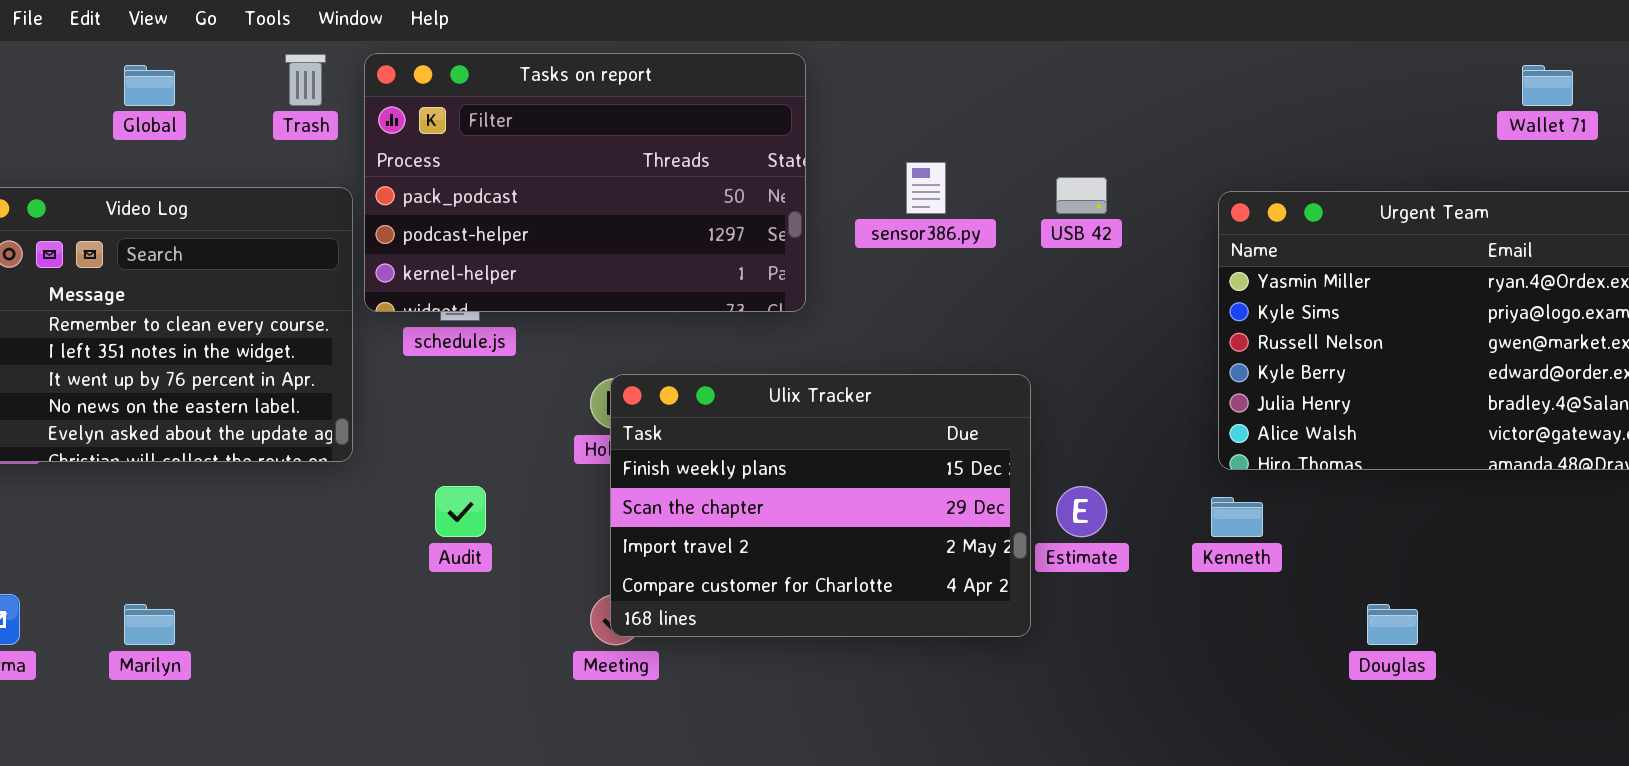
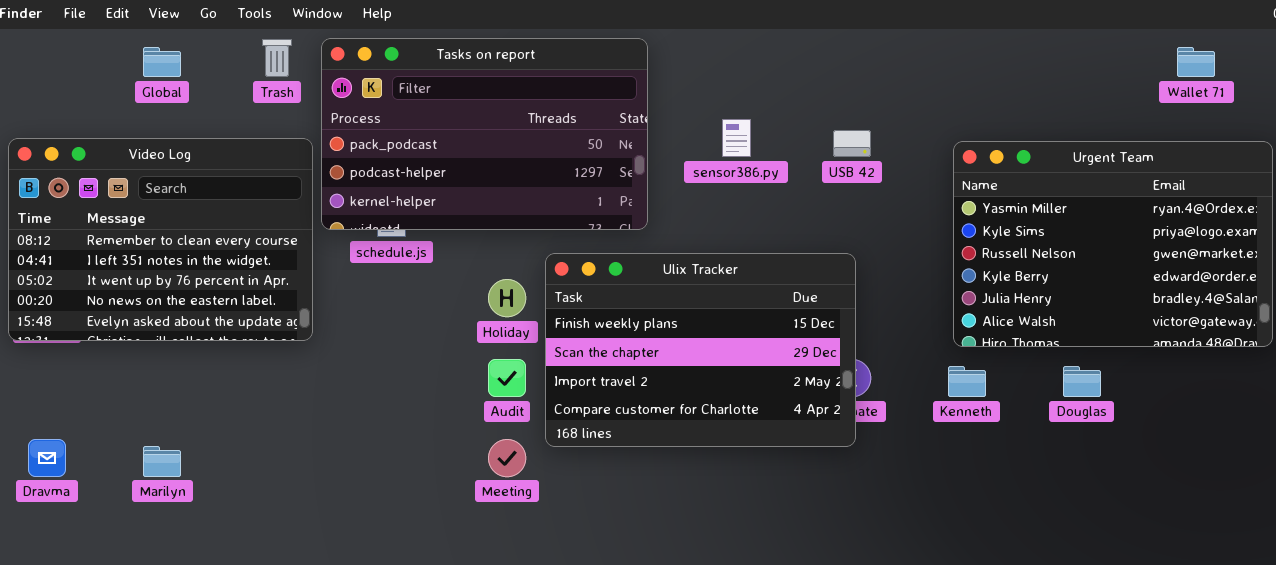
Ulix Tracker: [610,374,1031,637] -> [545,253,856,447], moved
Audit: [435,486,486,537] -> [488,359,526,397], moved
Douglas: [1367,604,1418,645] -> [1063,366,1101,397], moved

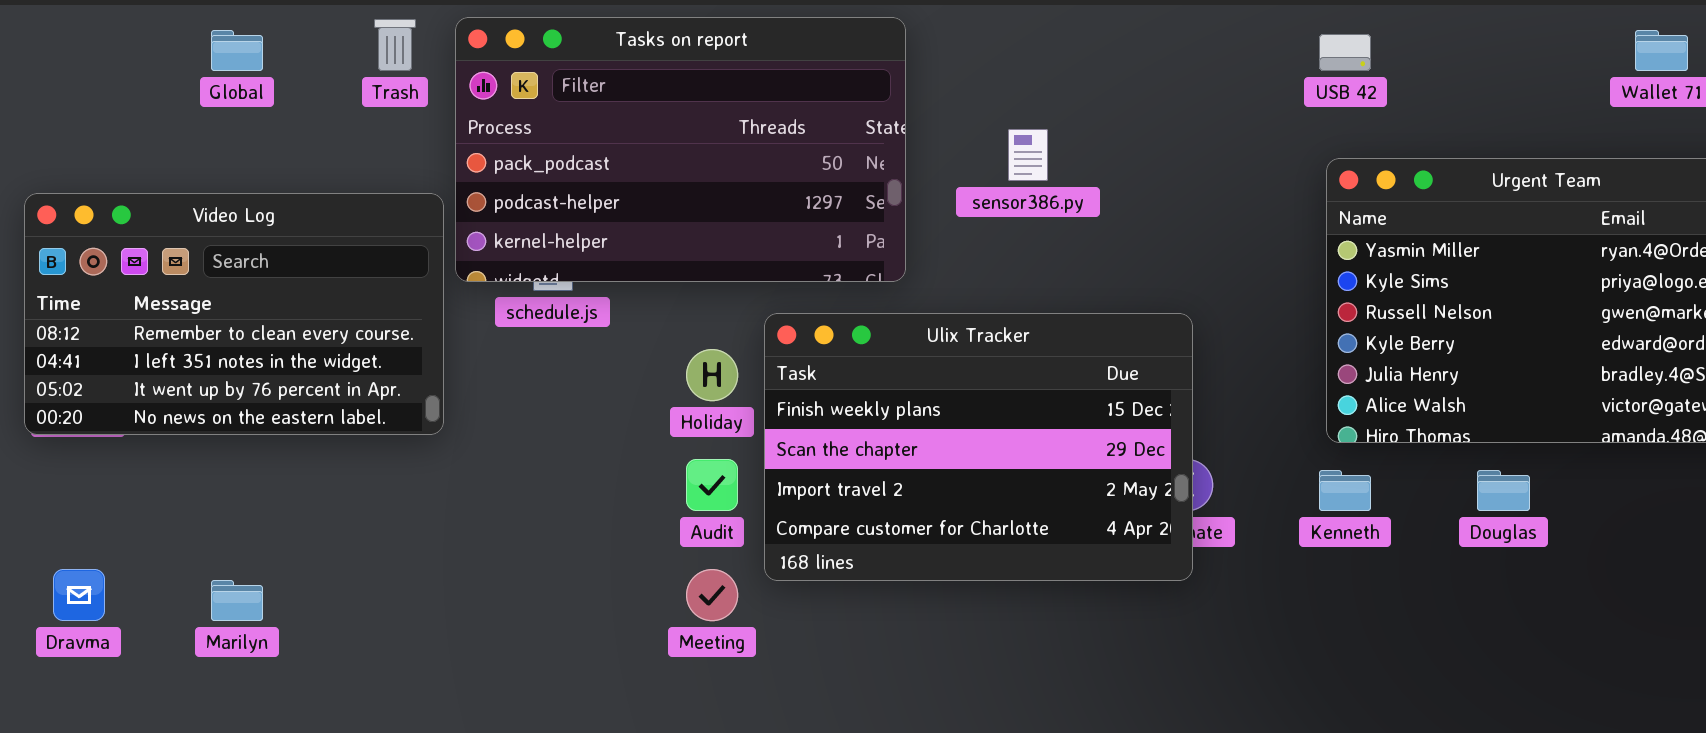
USB 42: [833,130,871,157] -> [1319,34,1371,71], moved
Video Log: [8,138,313,341] -> [24,193,444,435], resized

